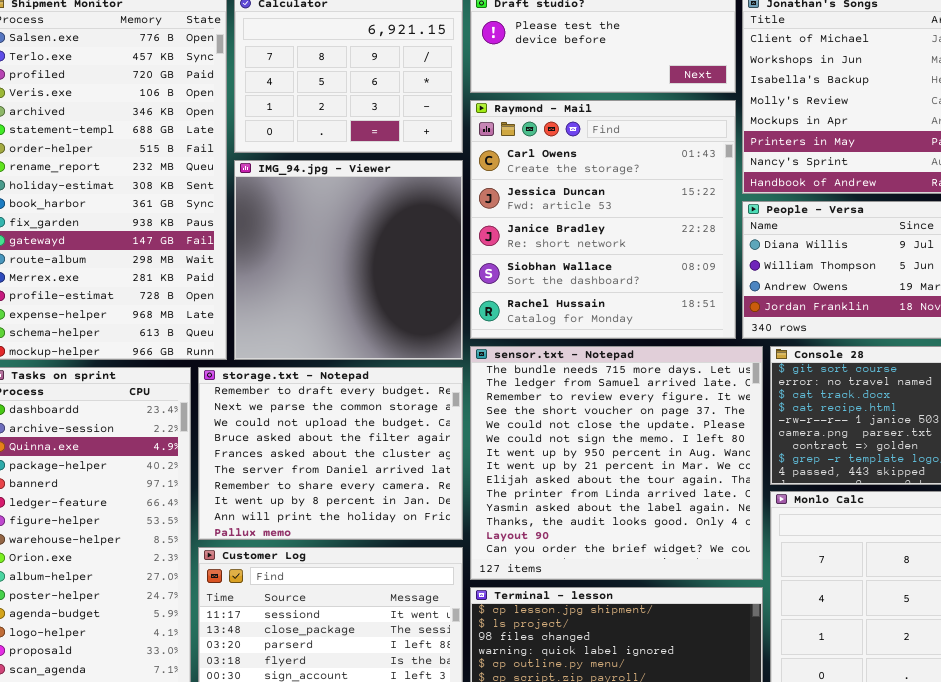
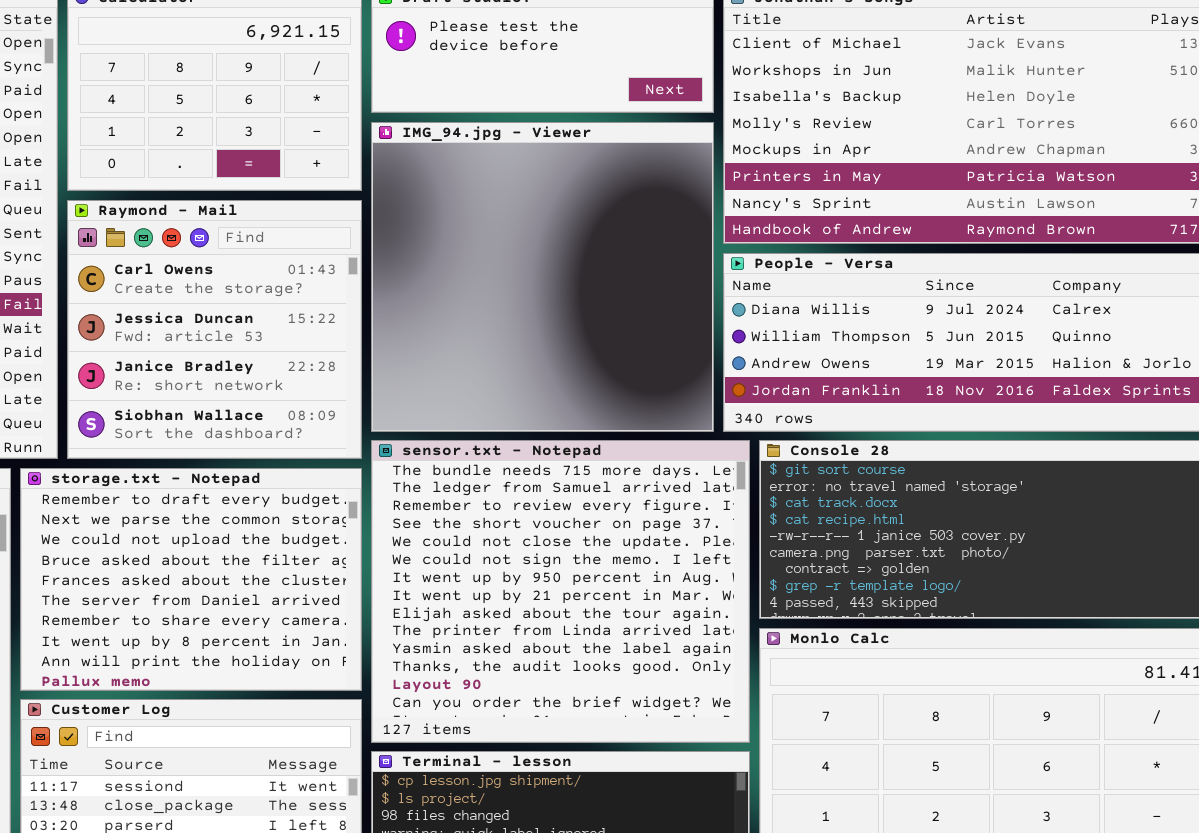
Raymond - Mail: [470,100,736,339] -> [67,200,362,459], moved, resized
IMG_94.jpg - Viewer: [234,160,463,360] -> [371,122,714,432], moved, resized

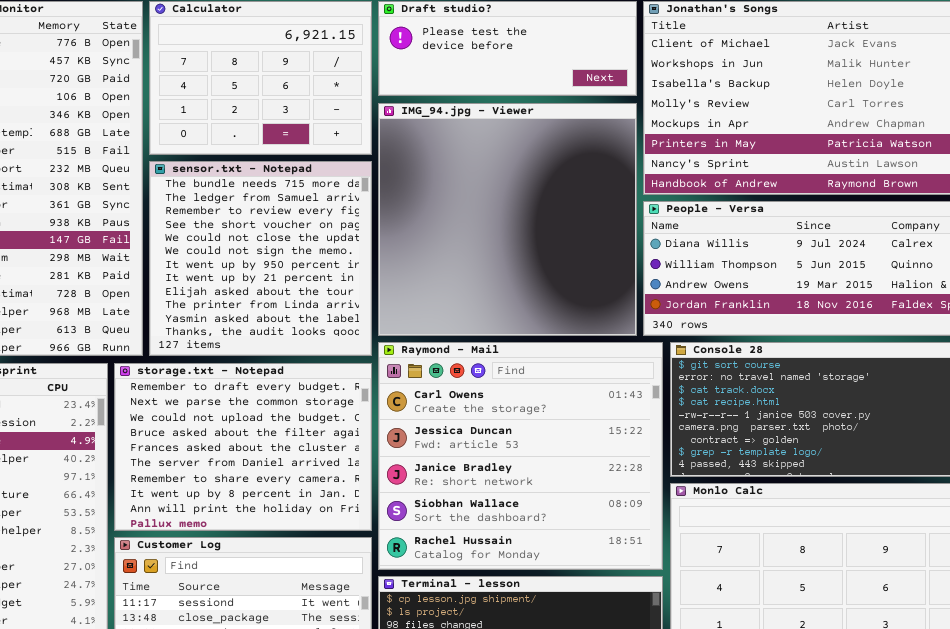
Raymond - Mail: [67,200,362,459] -> [378,342,663,570], moved, resized
sensor.txt - Notepad: [371,440,750,743] -> [149,161,372,356], moved, resized

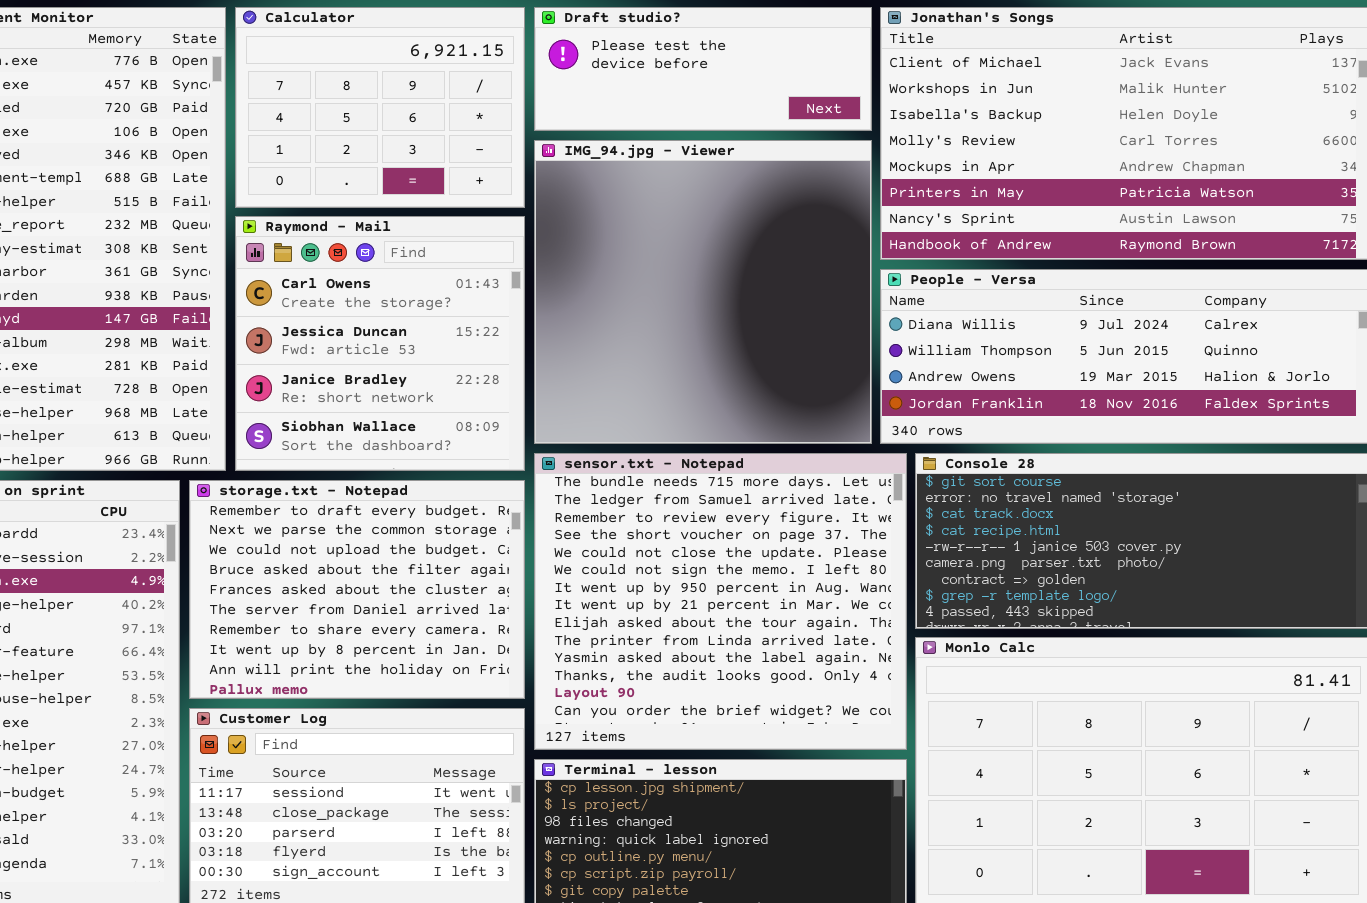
sensor.txt - Notepad: [149,161,372,356] -> [534,453,907,750], moved, resized
Raymond - Mail: [378,342,663,570] -> [235,216,525,471], moved, resized

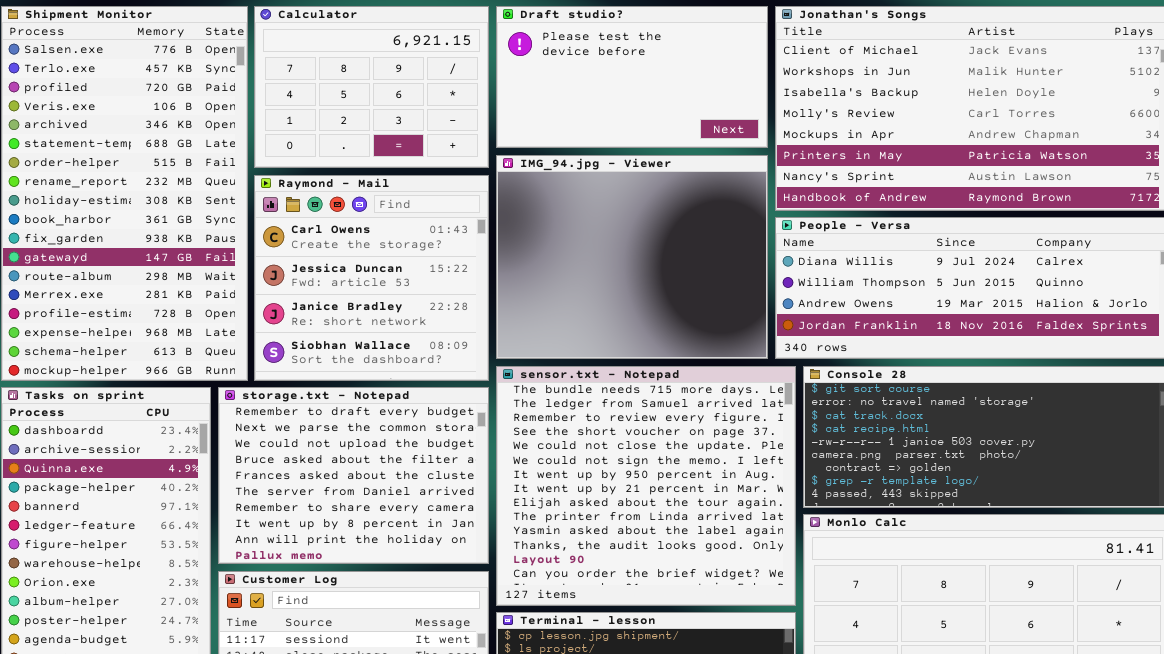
Draft studio?: [534,7,872,131] -> [496,6,768,148], resized
IMG_94.jpg - Viewer: [534,140,872,444] -> [496,155,768,359], resized

